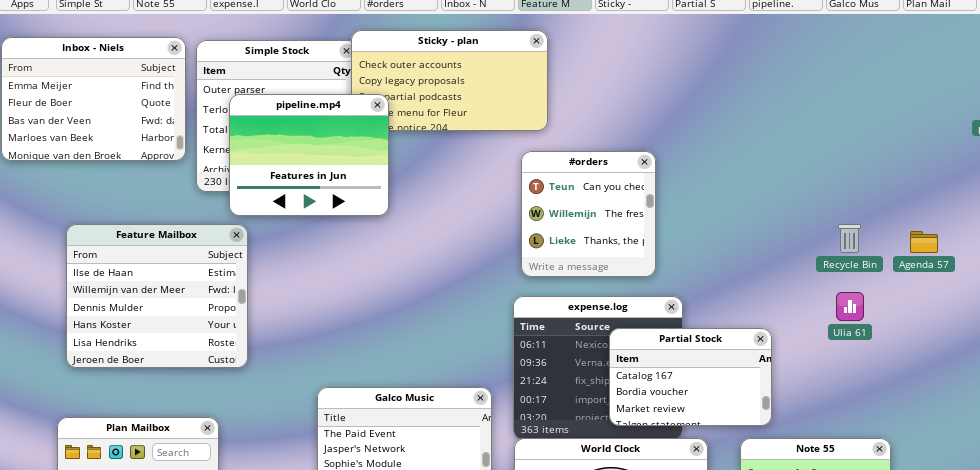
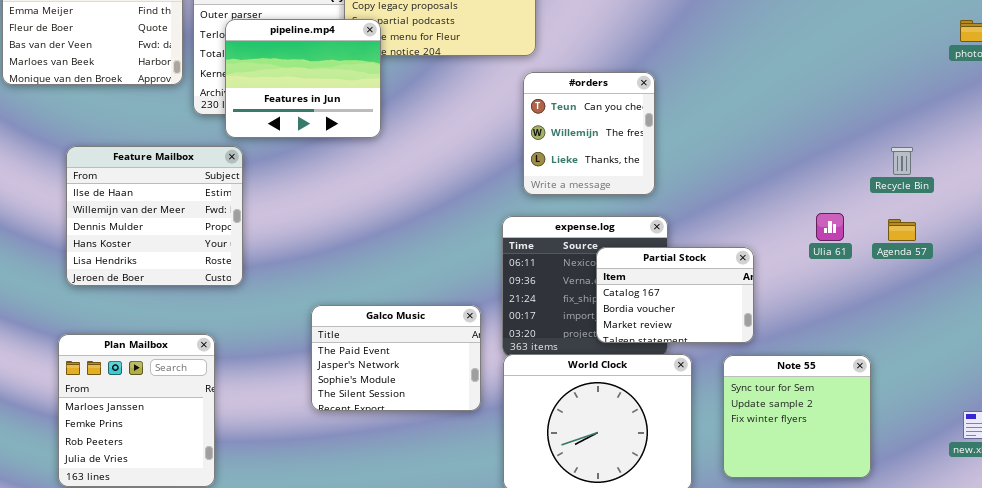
#orders: [521,151,656,277] -> [523,72,655,195], moved
Recycle Bin: [838,224,861,253] -> [891,147,913,175], moved
Agenda 57: [910,231,938,253] -> [888,219,916,241], moved

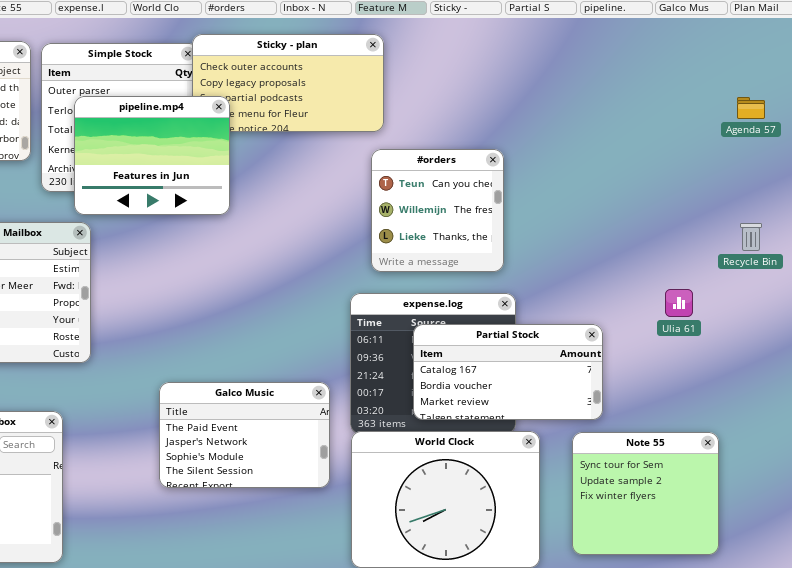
Agenda 57: [888,219,916,241] -> [737,97,765,119], moved
Partial Stock: [596,247,754,343] -> [413,324,603,420], resized

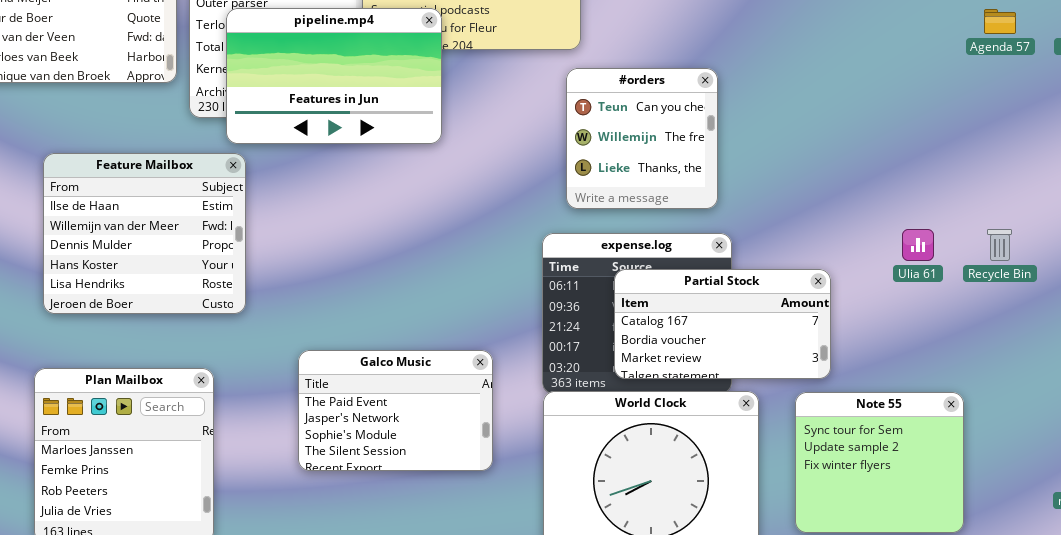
pipeline.mp4: [74,96,230,215] -> [226,8,442,144], resized
Recycle Bin: [740,223,762,251] -> [987,229,1012,261], moved
Galco Music: [159,382,330,488] -> [298,350,493,471], moved

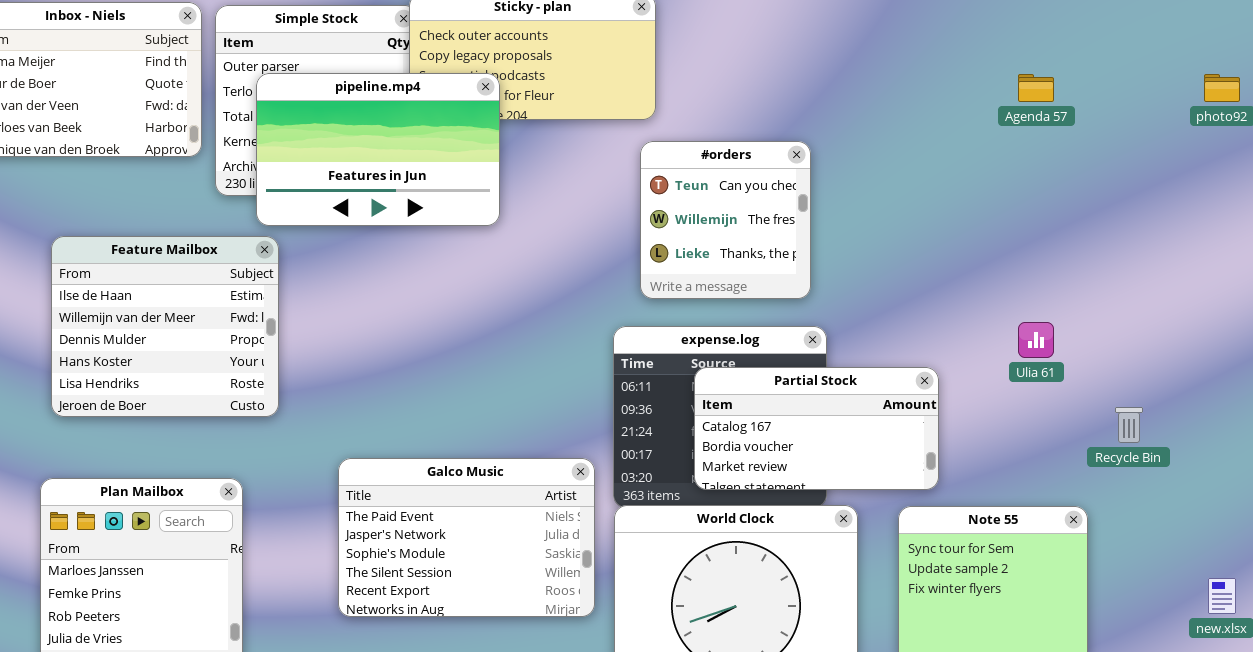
Agenda 57: [984,9,1016,34] -> [1018,74,1054,102], moved
Recycle Bin: [987,229,1012,261] -> [1115,407,1143,443], moved
Galco Music: [298,350,493,471] -> [338,458,595,617], resized

